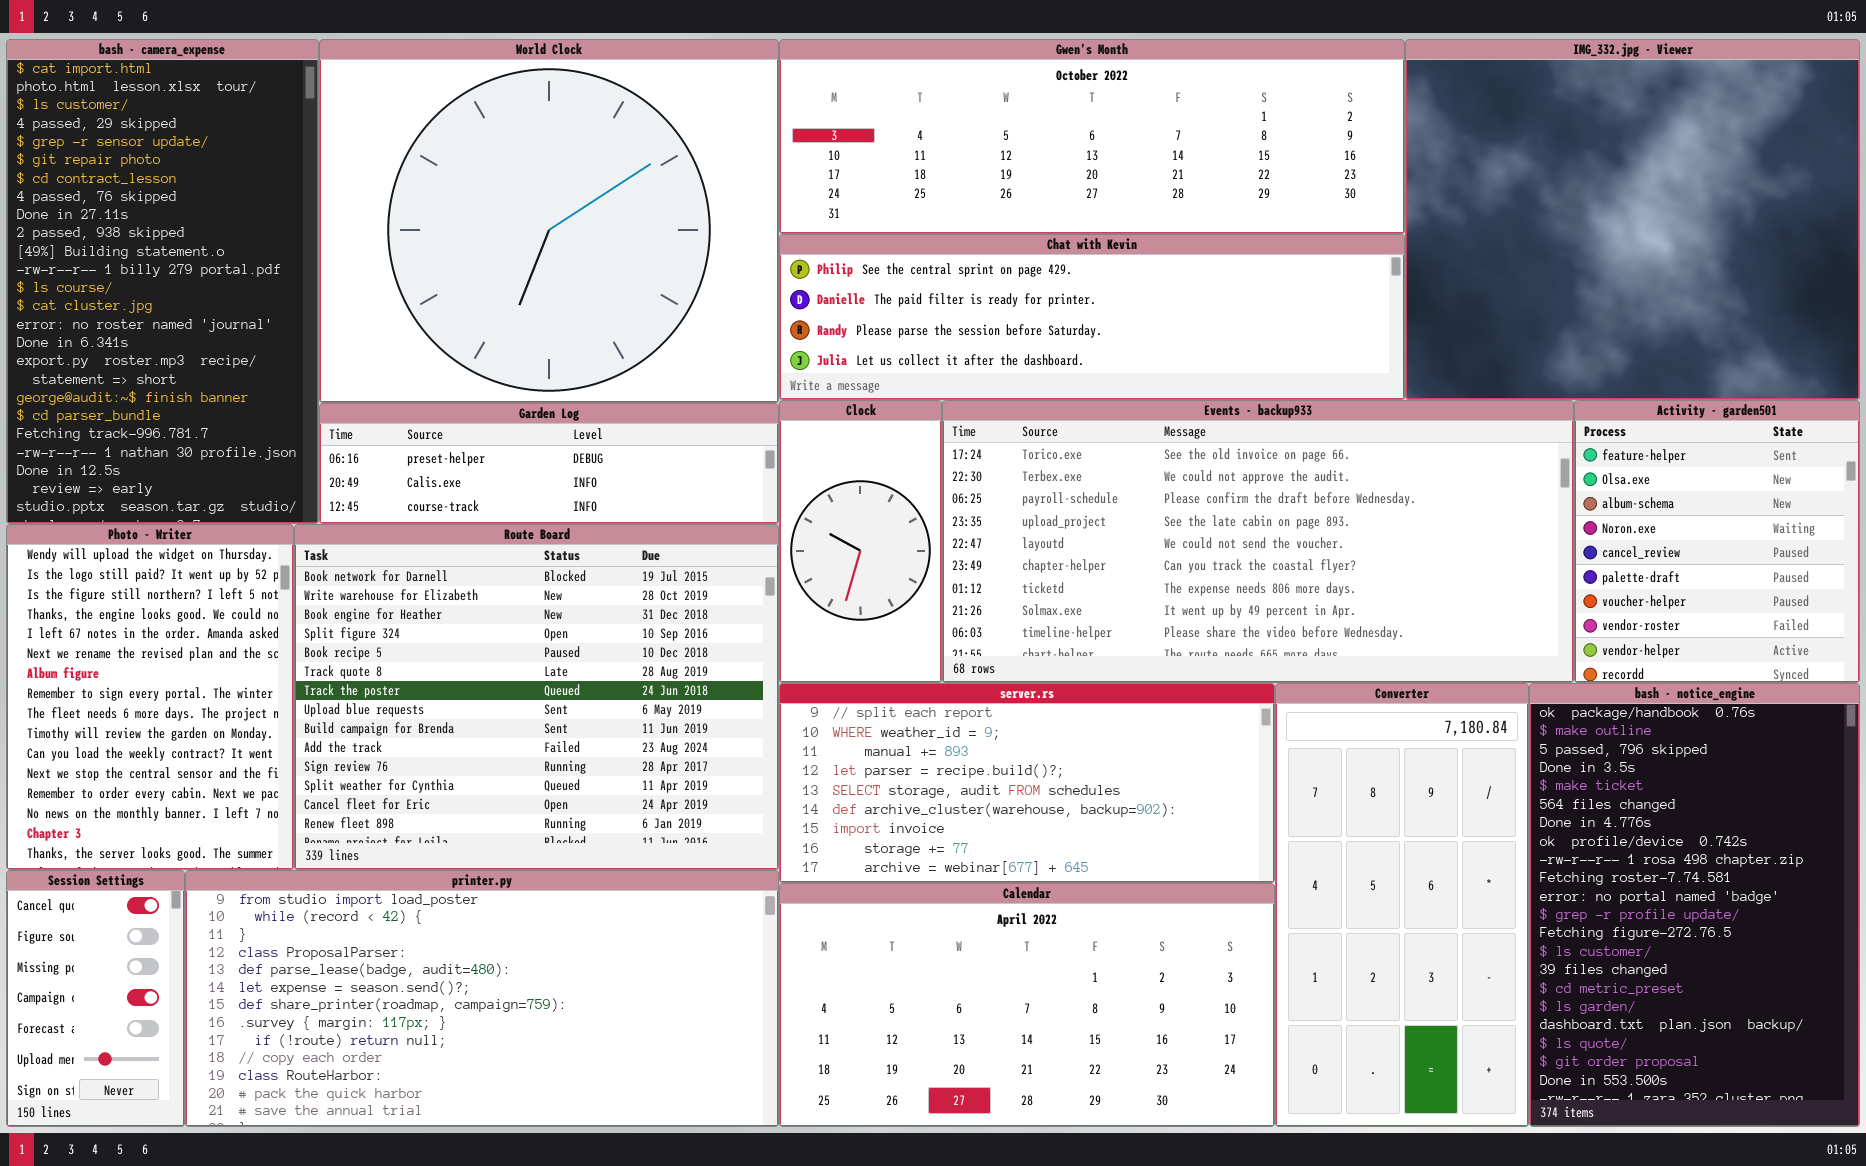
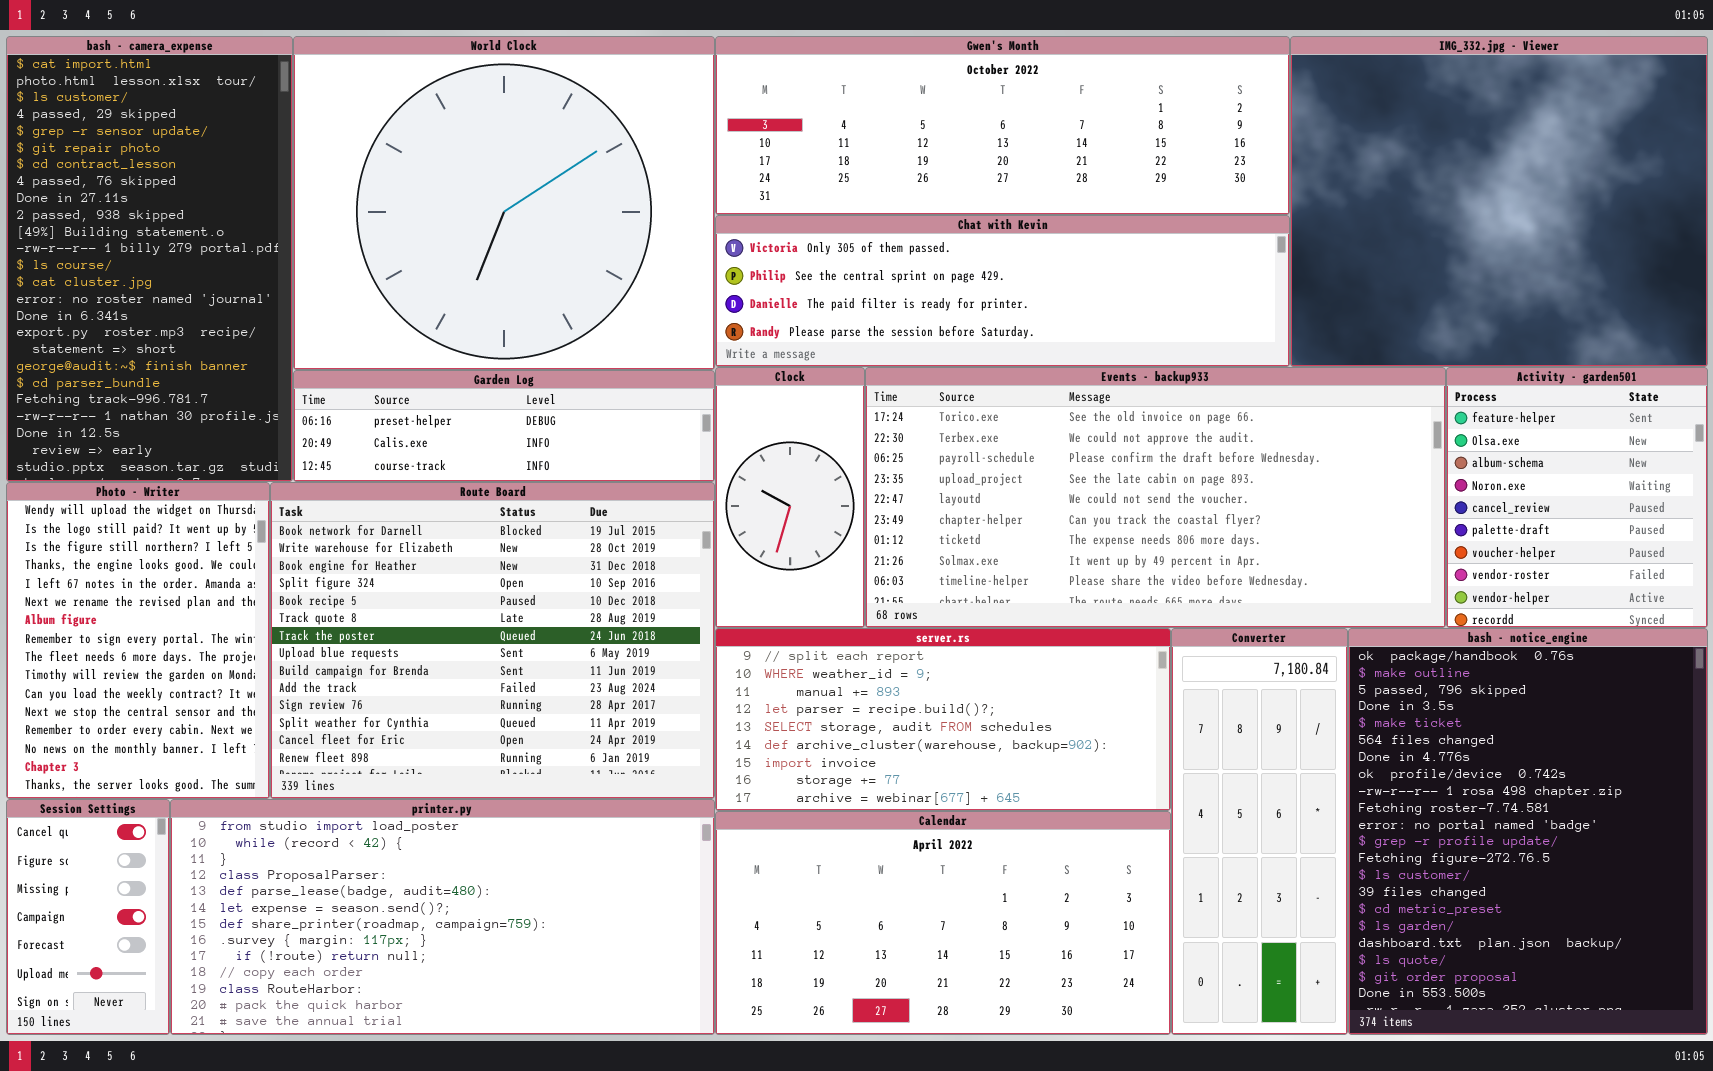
Chat with Kevin: [779,234,1405,400] -> [715,215,1290,367], scrolled up 1 row
Converter: [1275,683,1529,1127] -> [1171,628,1348,1035], resized
bash - notice_engine: [1529,683,1860,1127] -> [1348,628,1708,1035], resized

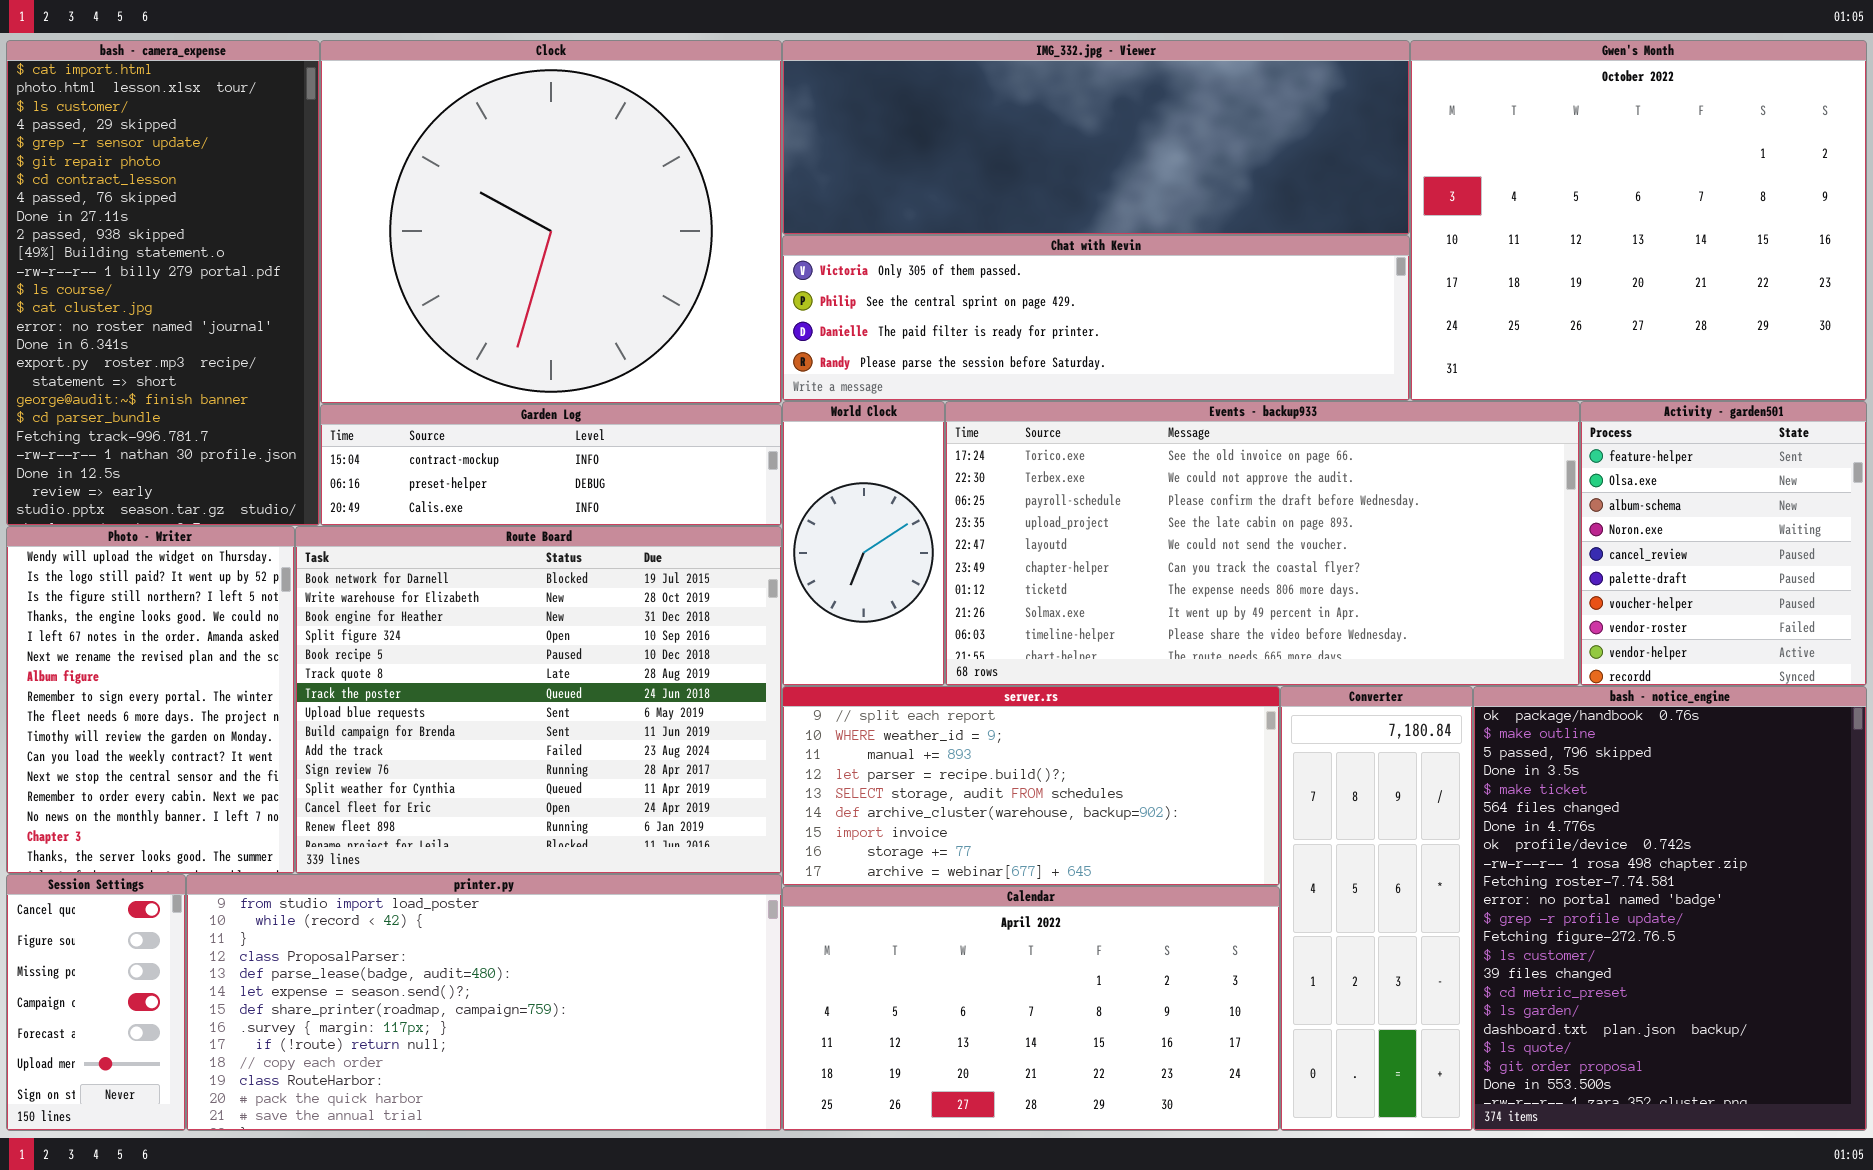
World Clock: [293,36,715,370] -> [782,401,945,686], moved, resized
Gwen's Month: [715,36,1290,215] -> [1410,40,1867,401], moved, resized
IMG_332.jpg - Viewer: [1290,36,1708,367] -> [782,40,1410,235], moved, resized
Clock: [715,367,865,628] -> [320,40,782,404], moved, resized
Garden Log: [293,370,715,482] -> [320,404,782,526], scrolled up 1 row

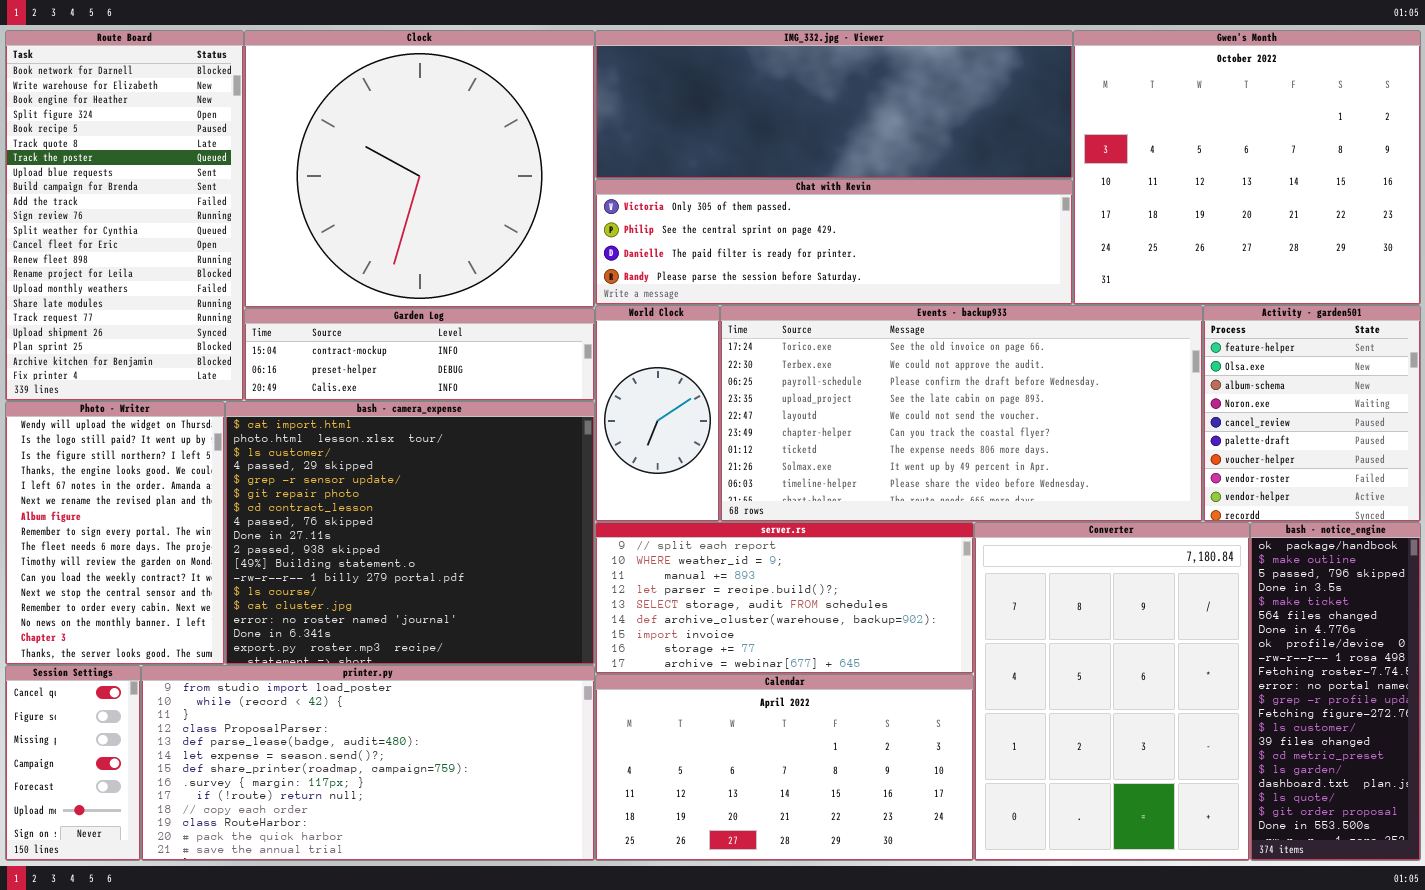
bash - camera_expense: [6,40,320,526] -> [225,401,595,665], moved, resized
Route Board: [295,526,782,874] -> [5,30,244,401], moved, resized
Converter: [1280,686,1473,1131] -> [974,522,1250,861], resized
bash - notice_engine: [1473,686,1867,1131] -> [1250,522,1421,861], resized

